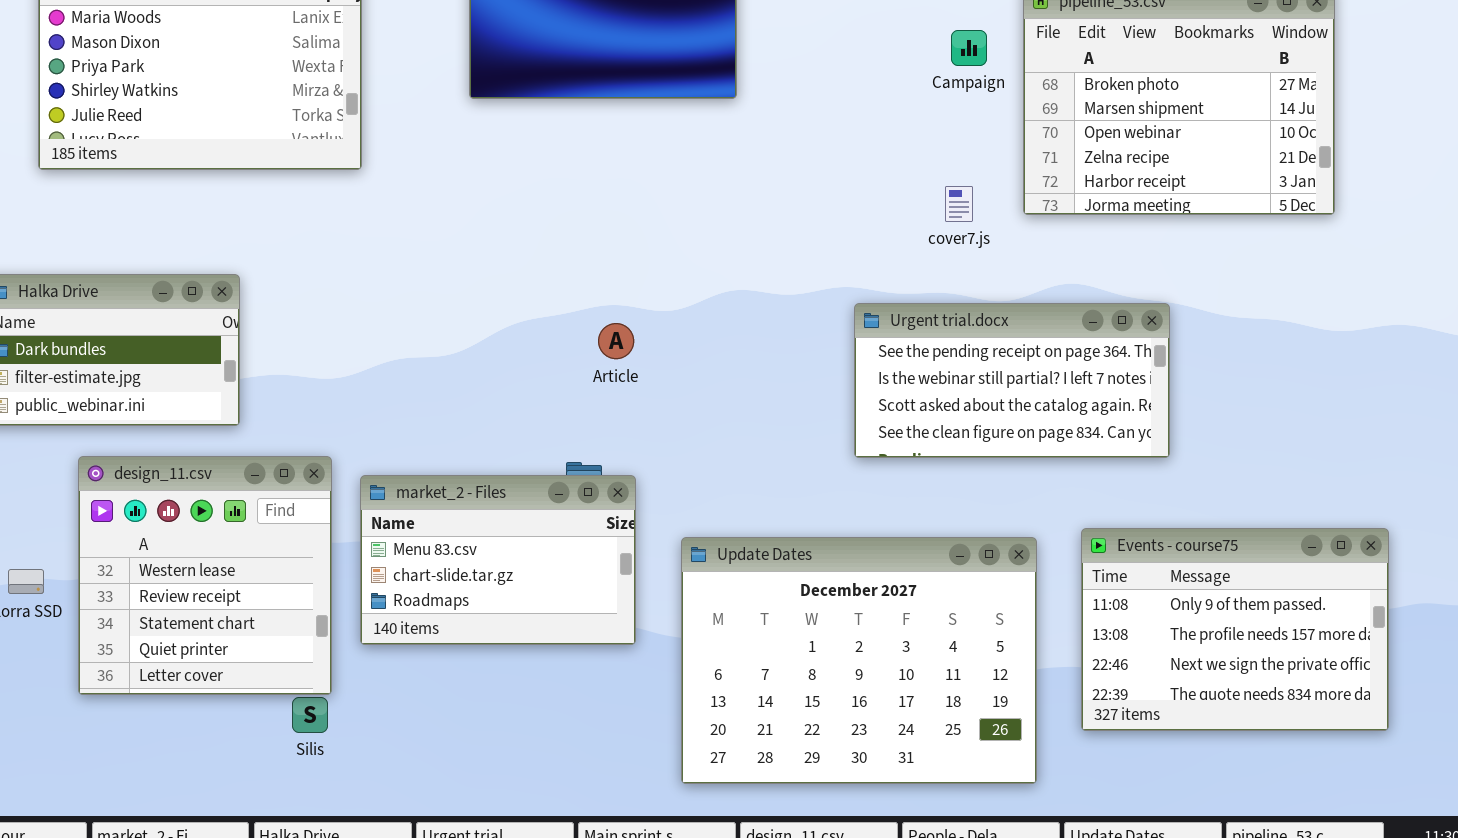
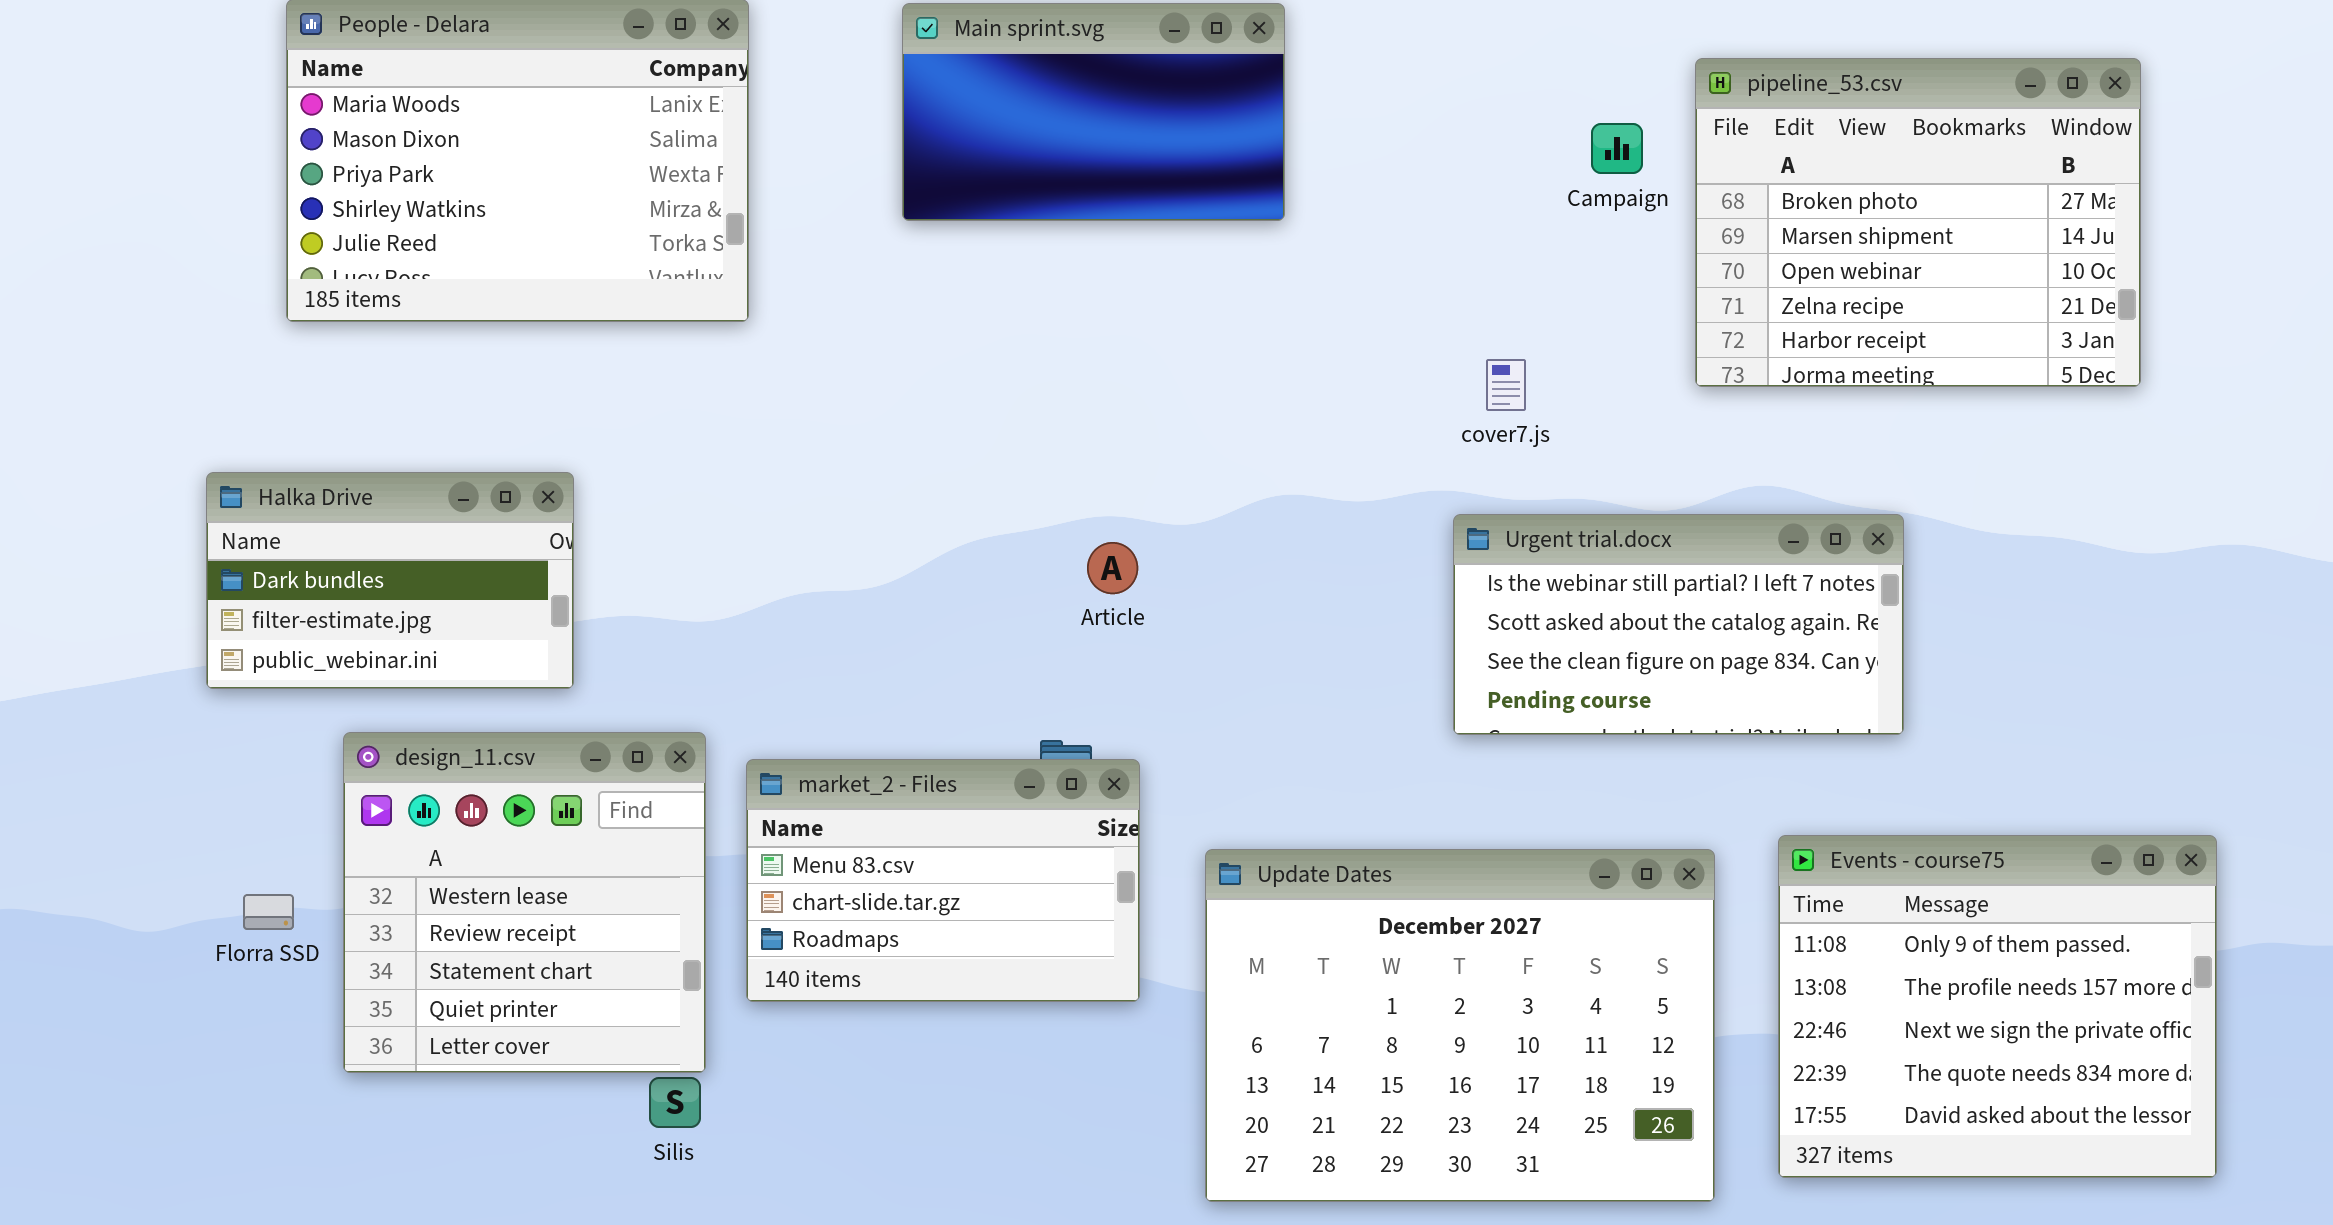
cover7.js: [945,186,973,222] -> [1486,359,1526,411], moved
Urgent trial.docx: [854,303,1170,458] -> [1453,514,1904,735], scrolled down 1 row
Events - course75: [1081,528,1389,731] -> [1778,835,2217,1178], resized

